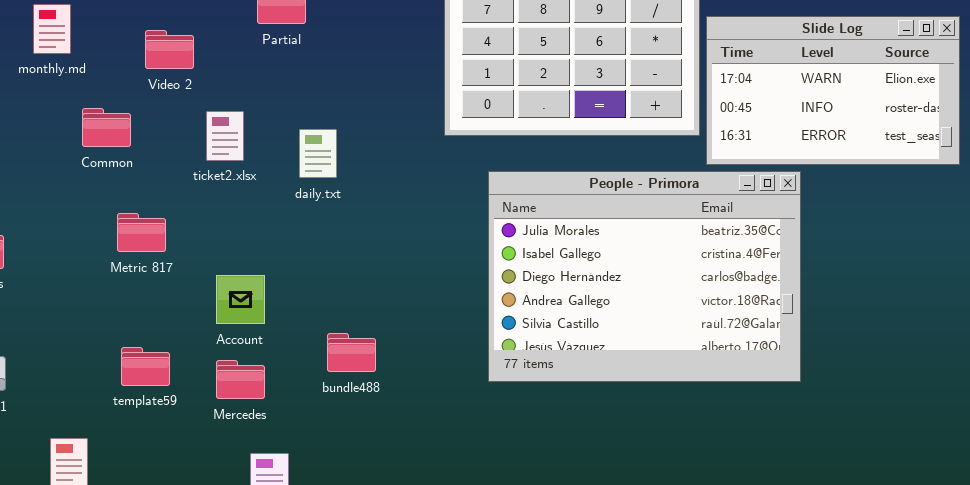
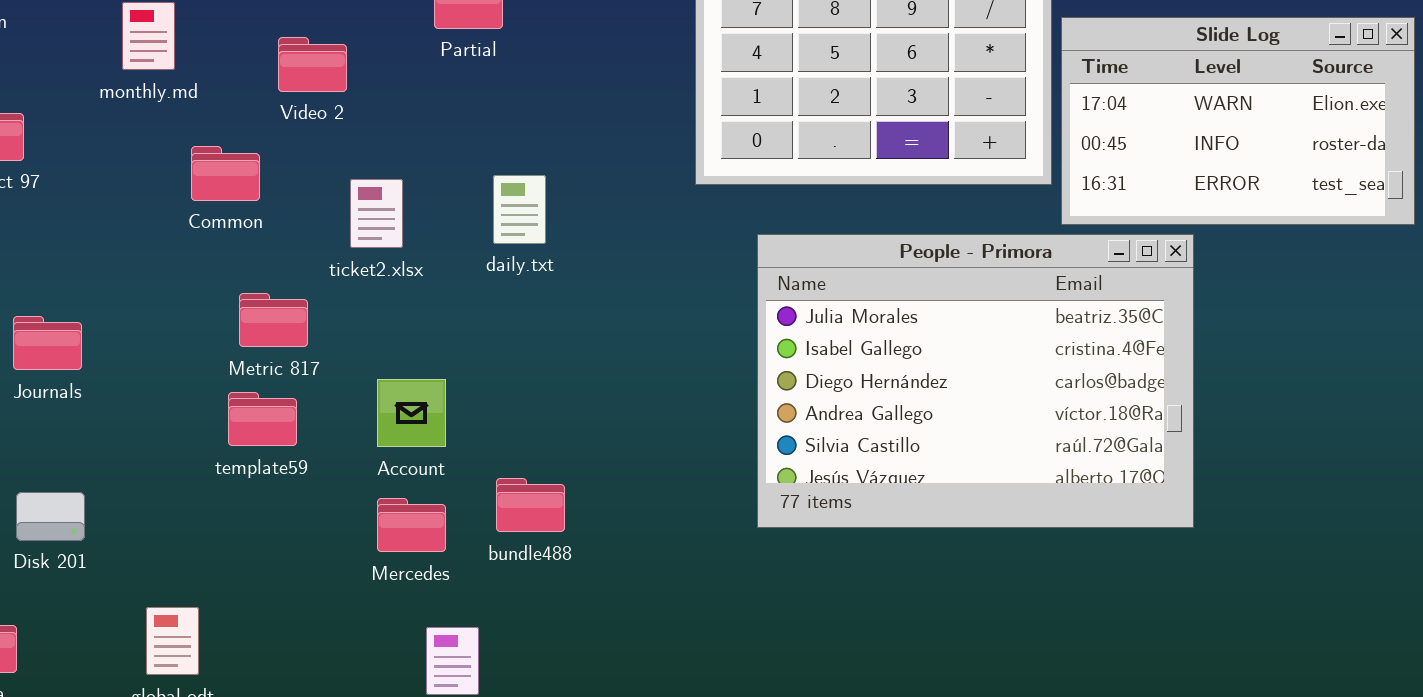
ticket2.xlsx: [206,111,244,161] -> [350,179,403,248], moved
bundle488: [327,333,376,372] -> [496,478,565,532], moved
template59: [121,347,170,386] -> [228,392,297,446], moved

